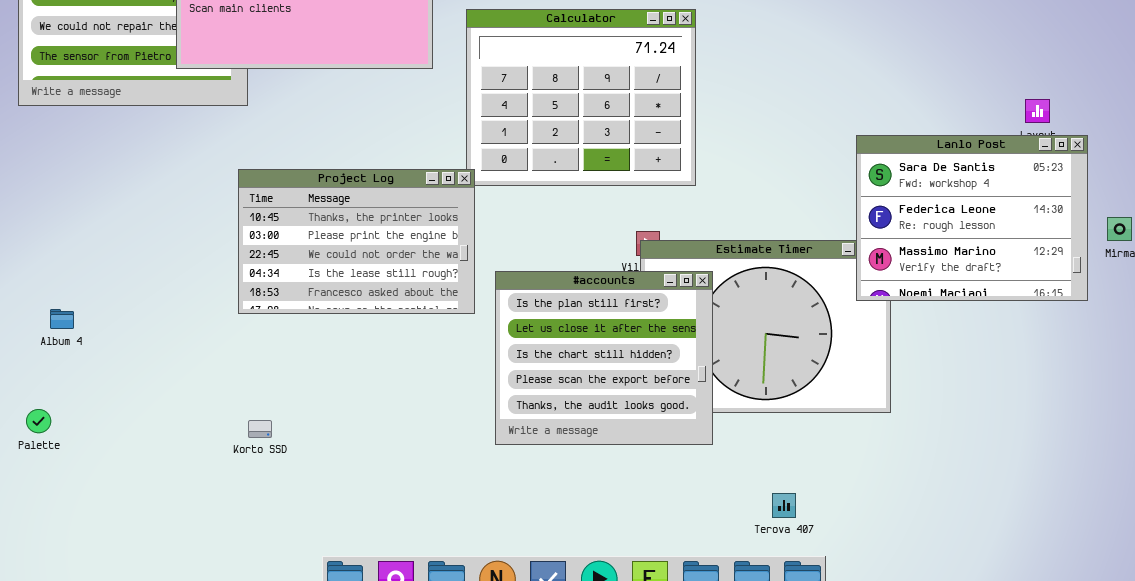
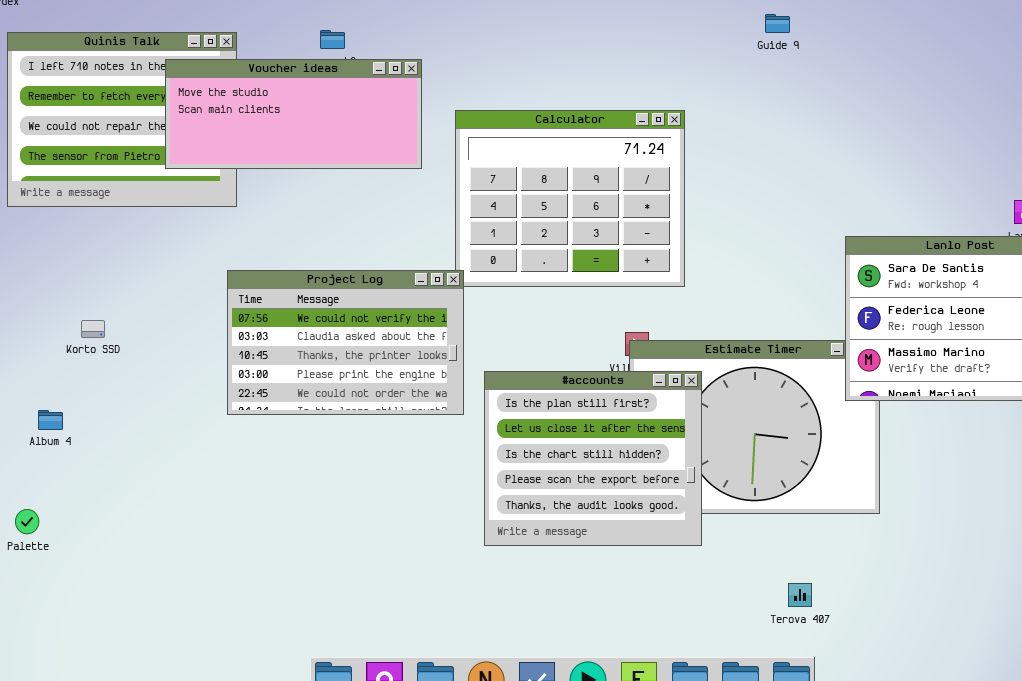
Project Log: [238,169,475,314] -> [227,270,464,415], scrolled up 2 rows
Korto SSD: [248,420,272,438] -> [81,320,105,338], moved
Terova 407: [772,493,796,518] -> [788,583,812,607], moved

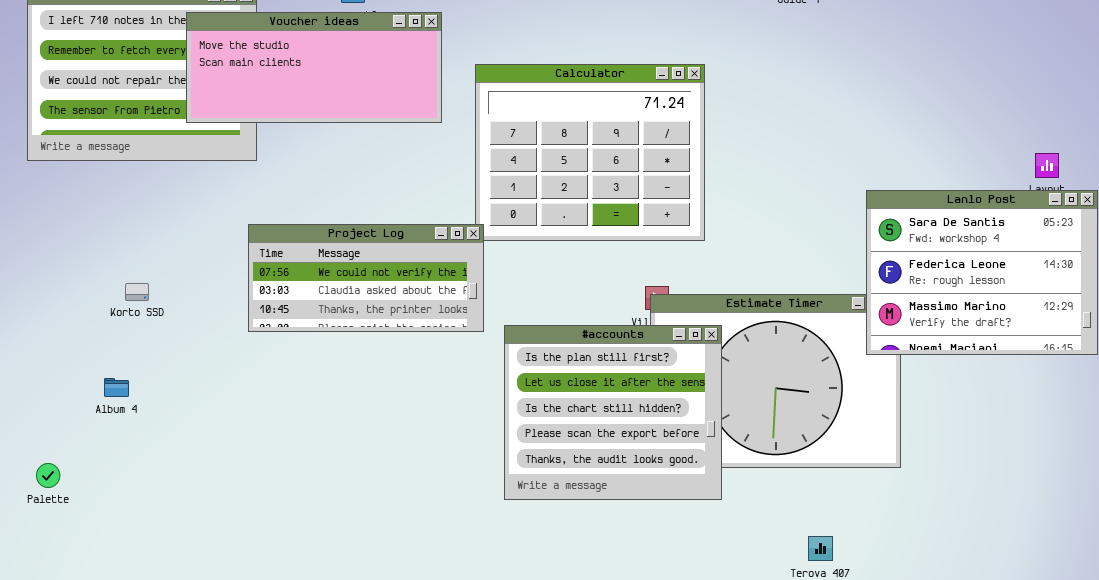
Project Log: [227,270,464,415] -> [248,224,484,332], resized
Korto SSD: [81,320,105,338] -> [125,283,149,301], moved
Album 4: [38,410,63,430] -> [104,378,129,397], moved

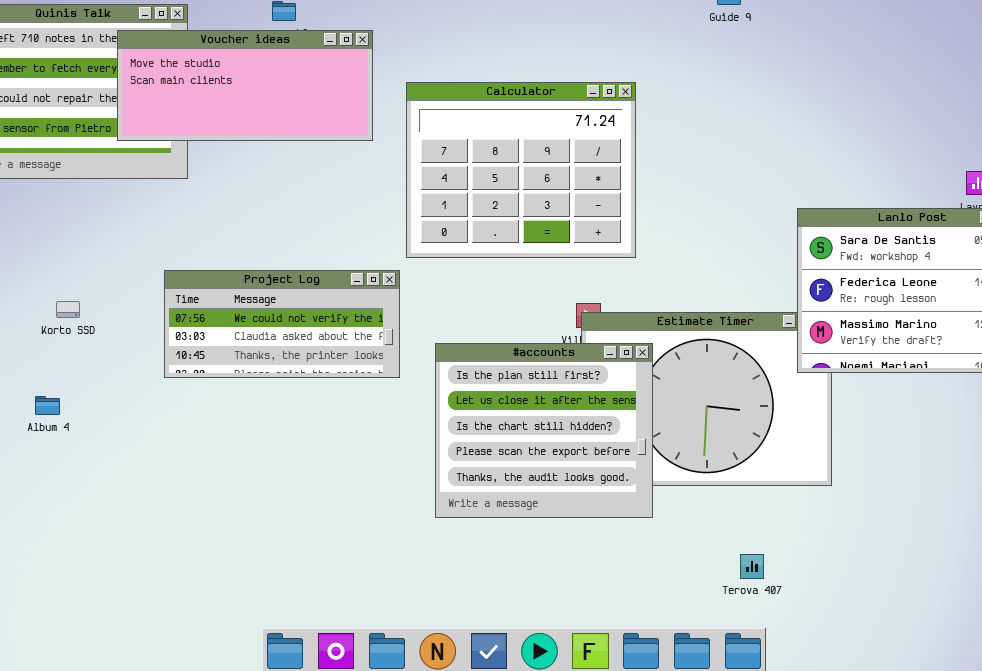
Project Log: [248,224,484,332] -> [164,270,400,378], moved

